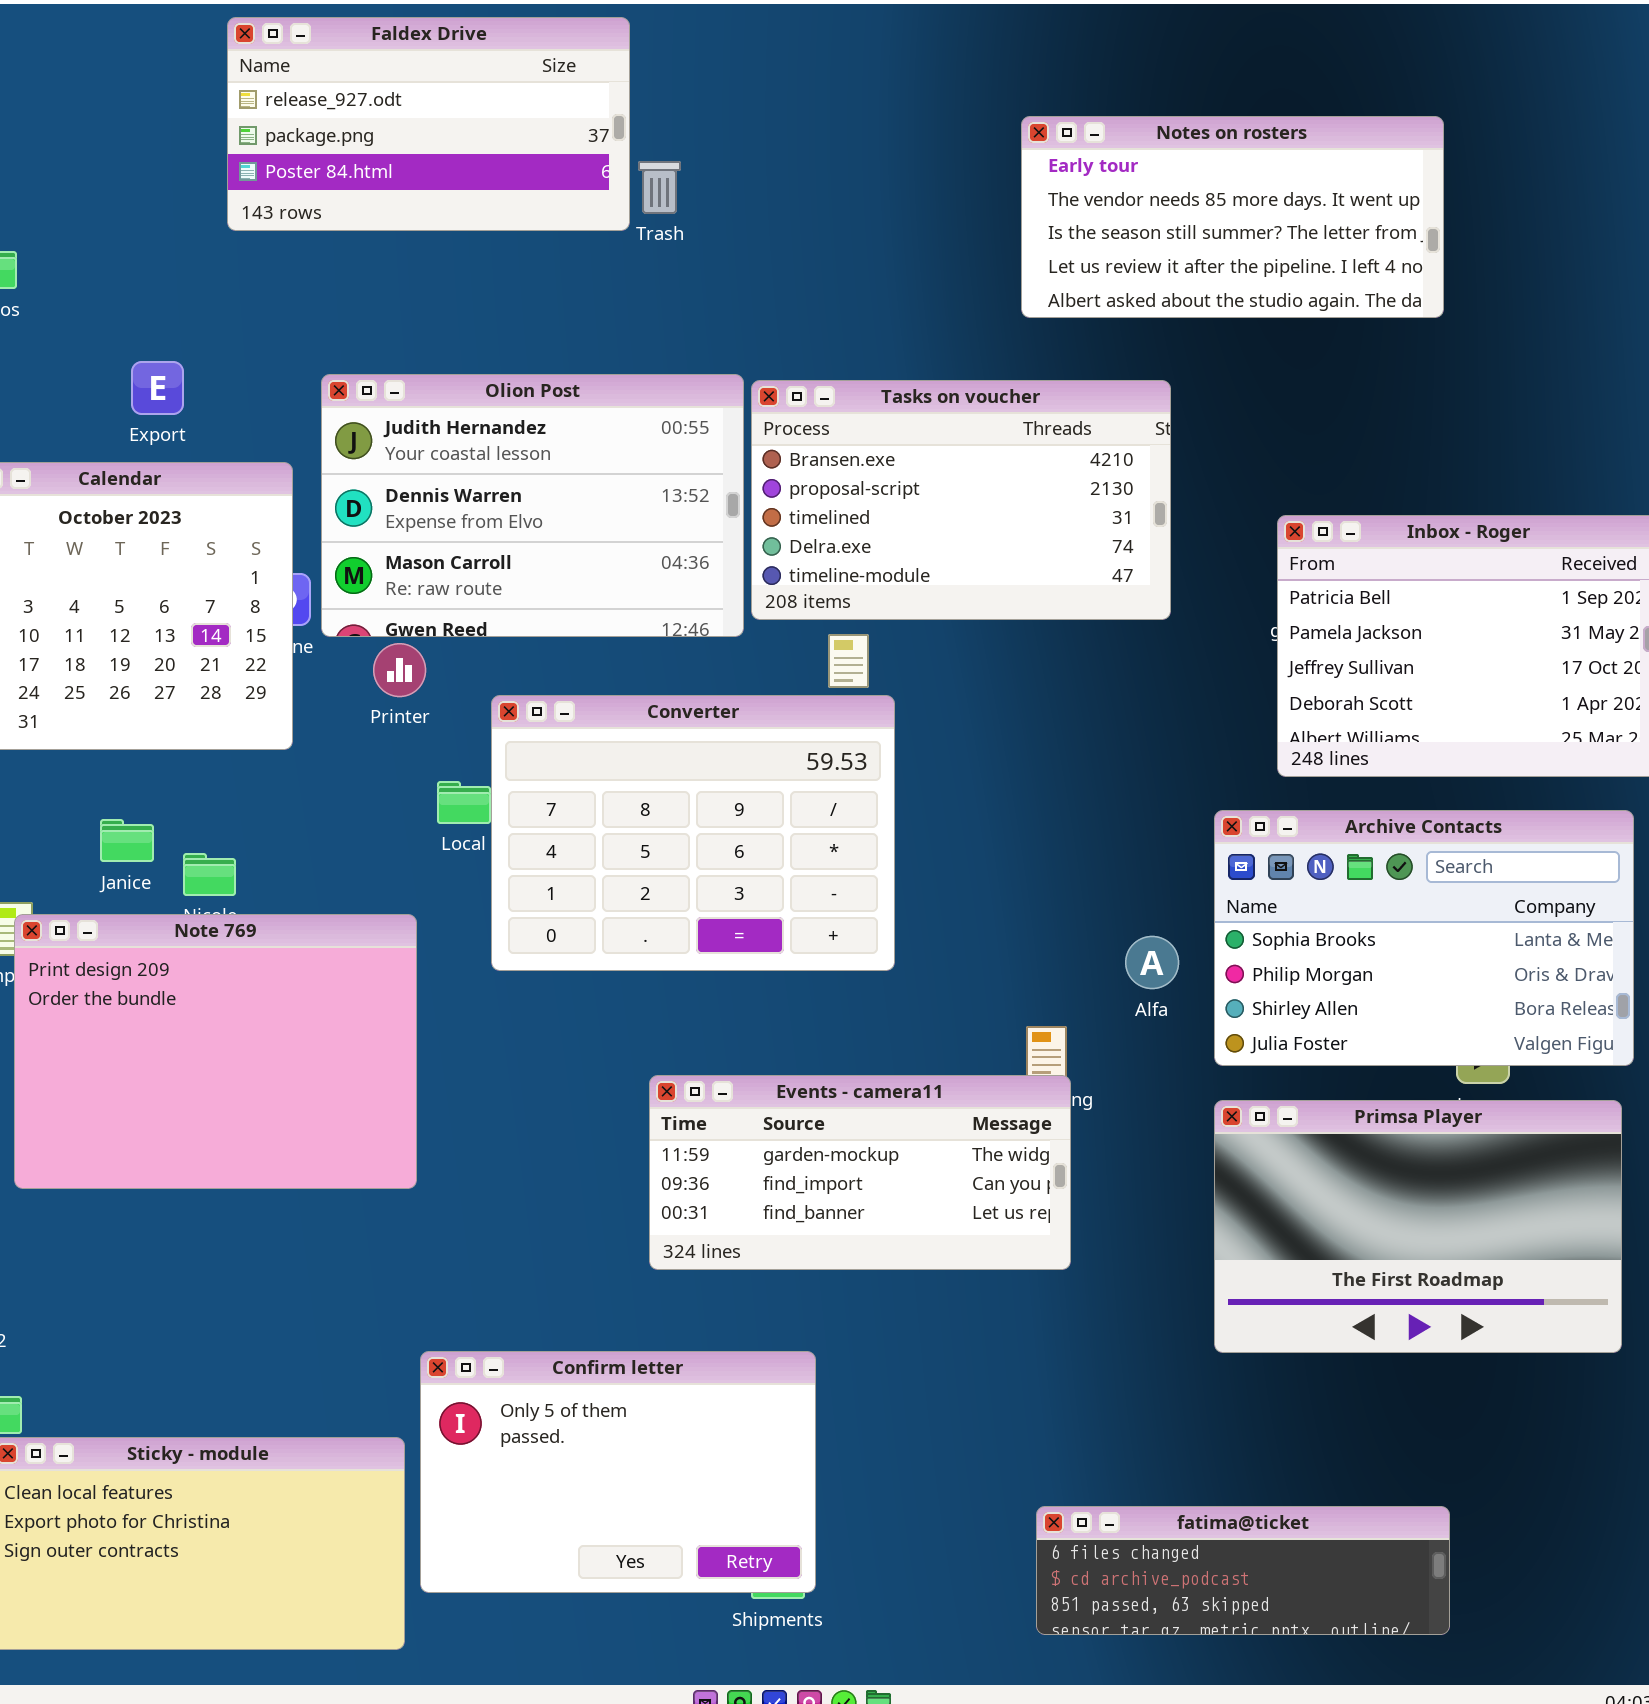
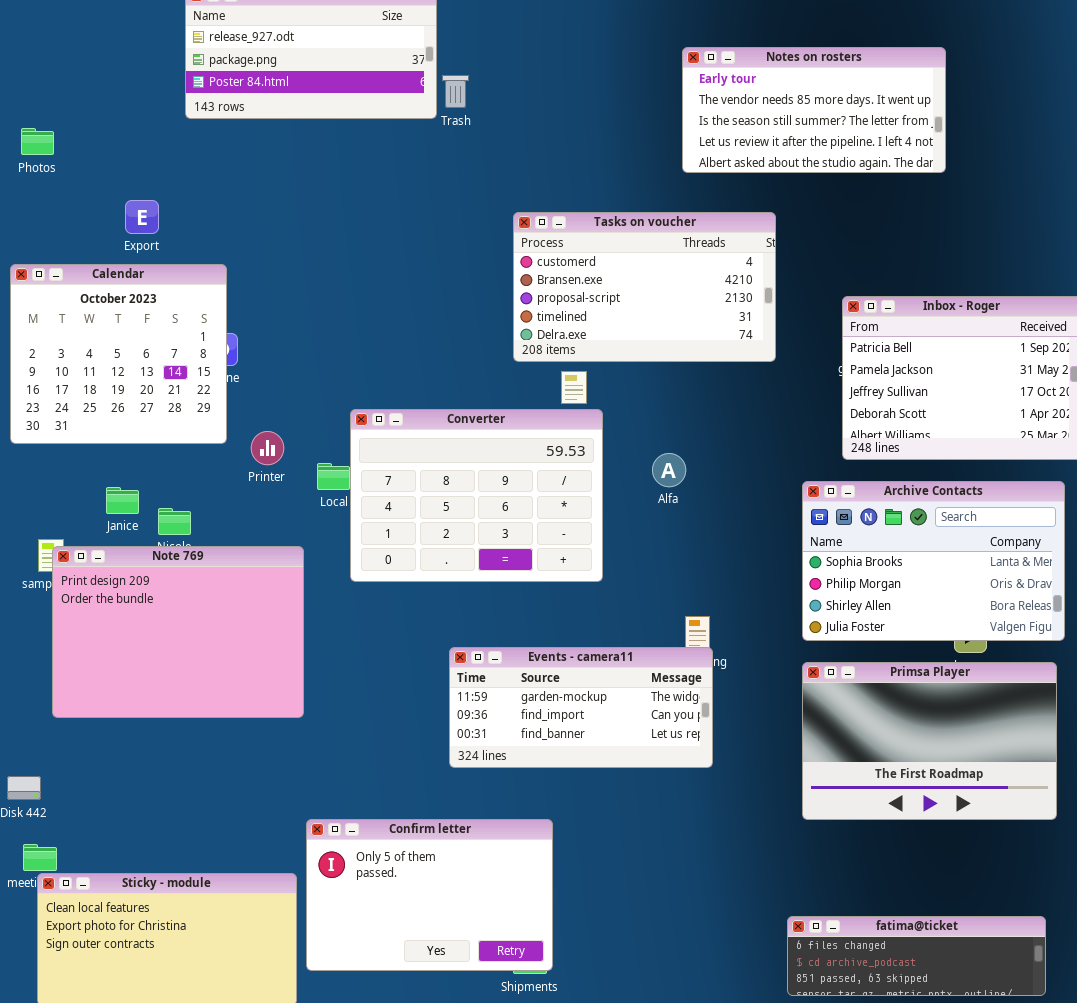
Olion Post: [321,374,744,637] -> none, closed
Tasks on voucher: [751,380,1171,620] -> [513,212,776,362], scrolled up 1 row
Printer: [373,643,426,697] -> [251,431,284,465], moved
Alfa: [1125,936,1179,989] -> [652,453,686,487], moved
fatima@ticket: [1036,1506,1450,1635] -> [787,916,1046,996], moved

